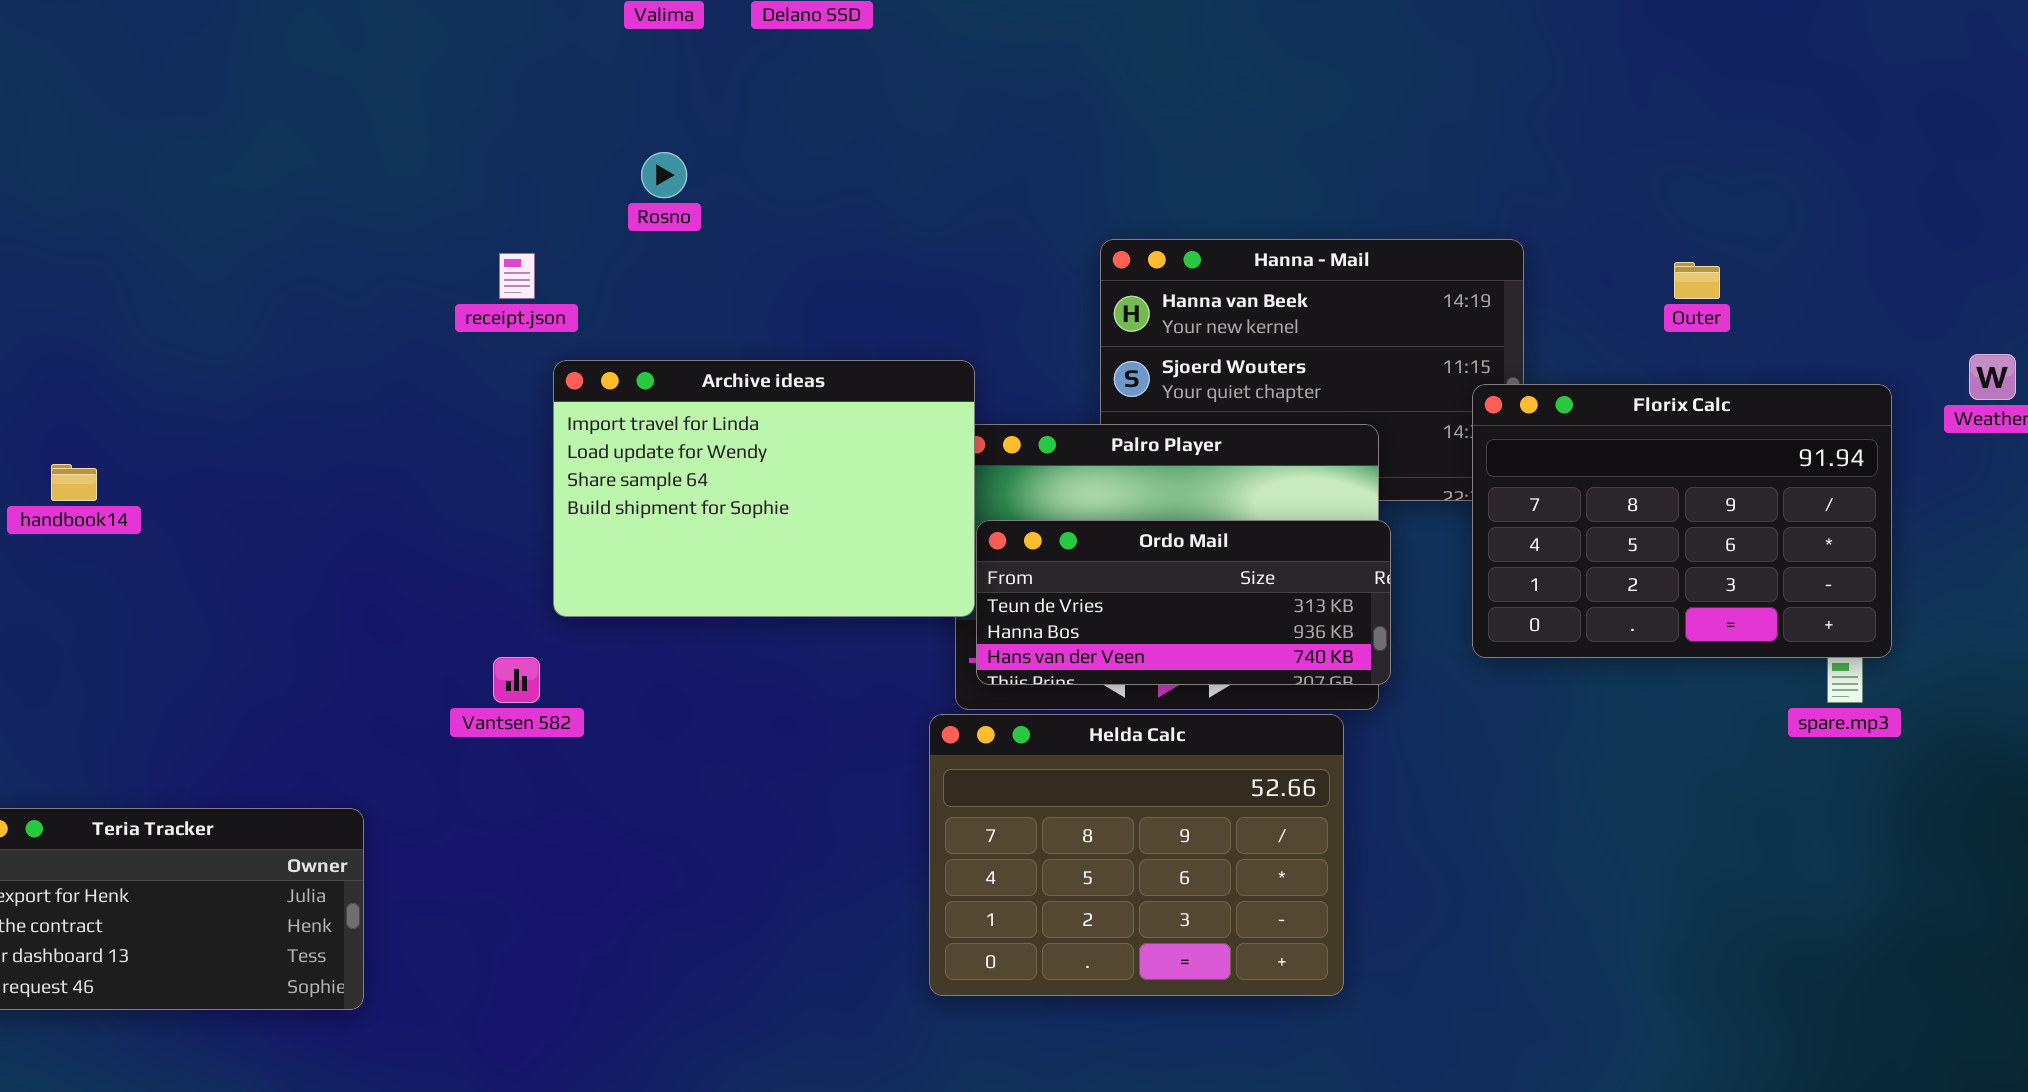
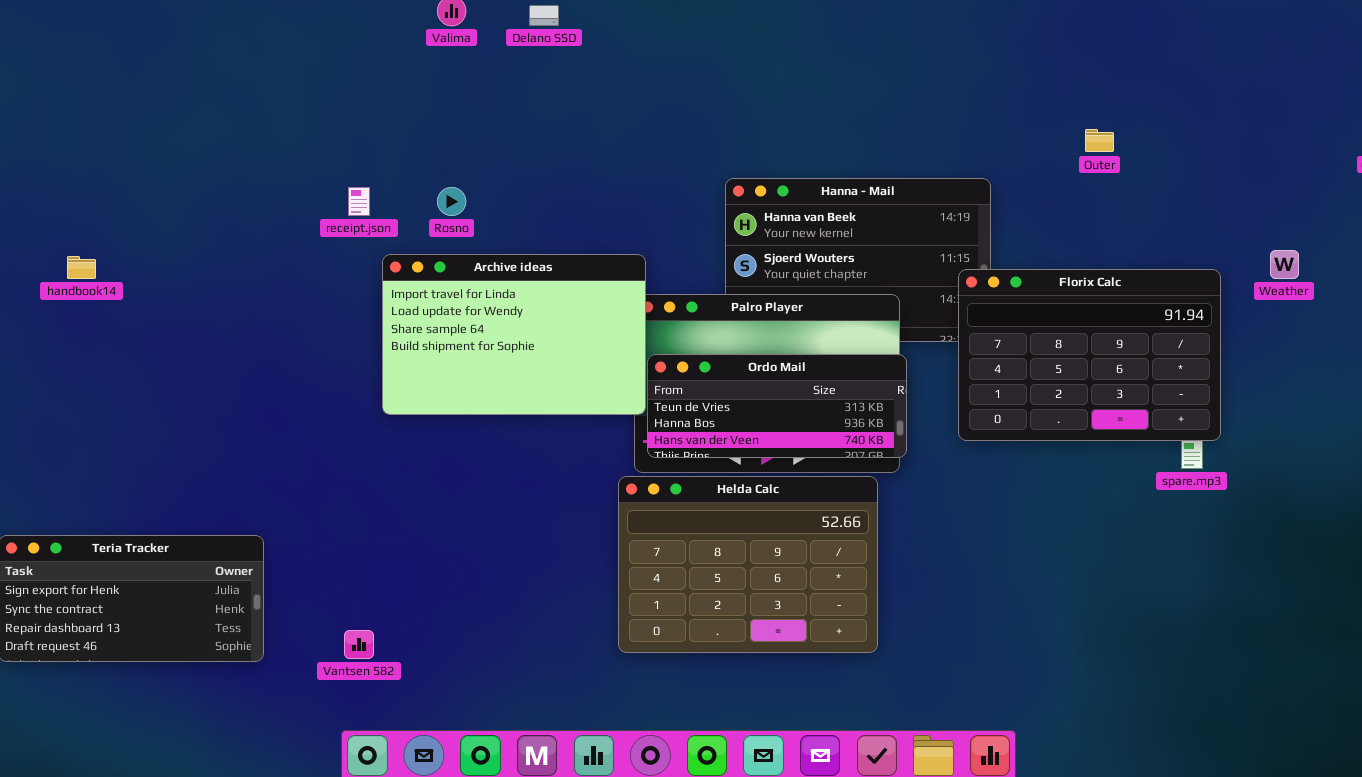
Rosno: [641,152,687,198] -> [437,187,466,216], moved
Outer: [1674,262,1720,299] -> [1085,129,1114,152], moved
handbook14: [51,464,97,501] -> [67,256,96,279], moved
Vantsen 582: [493,657,540,703] -> [344,630,374,659], moved

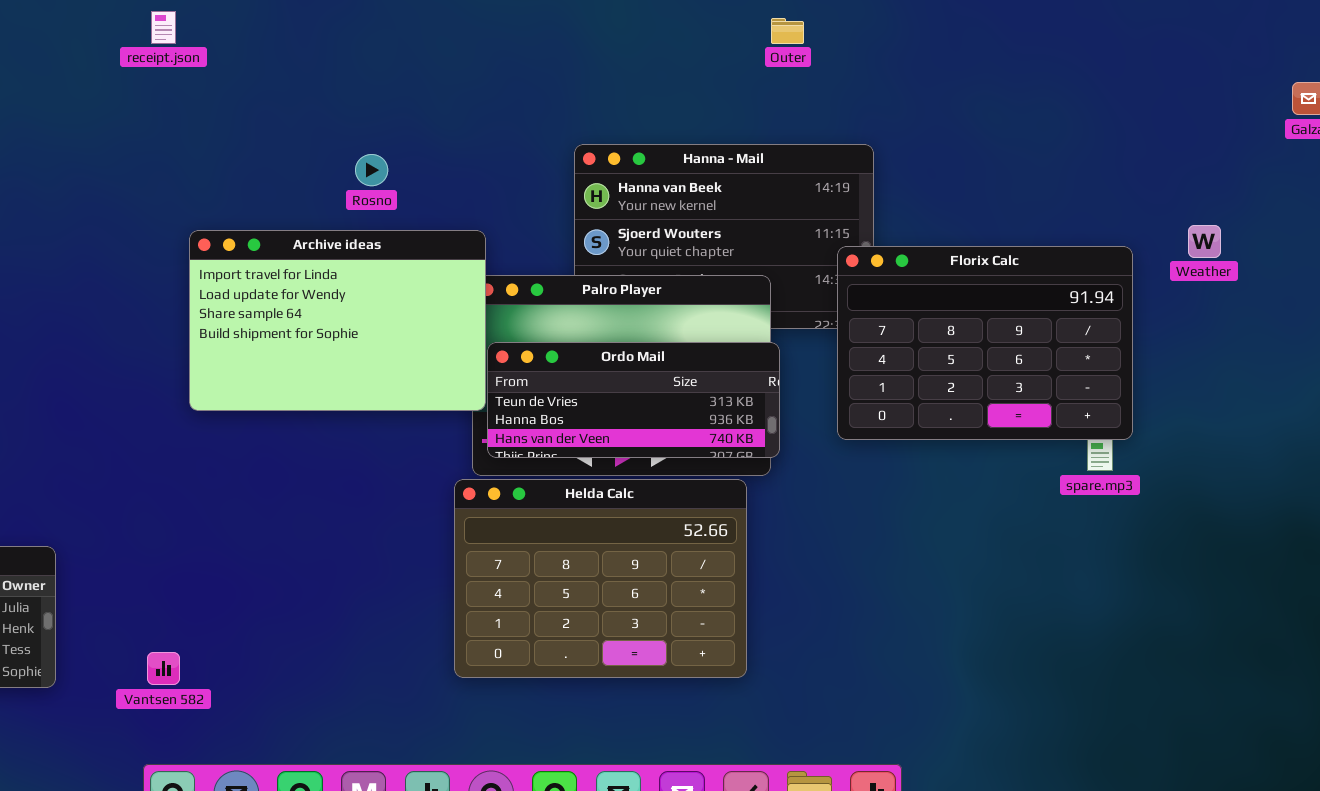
Outer: [1085,129,1114,152] -> [771,18,804,44], moved
receipt.json: [348,187,370,216] -> [151,11,176,44], moved
Rosno: [437,187,466,216] -> [355,154,388,186], moved

